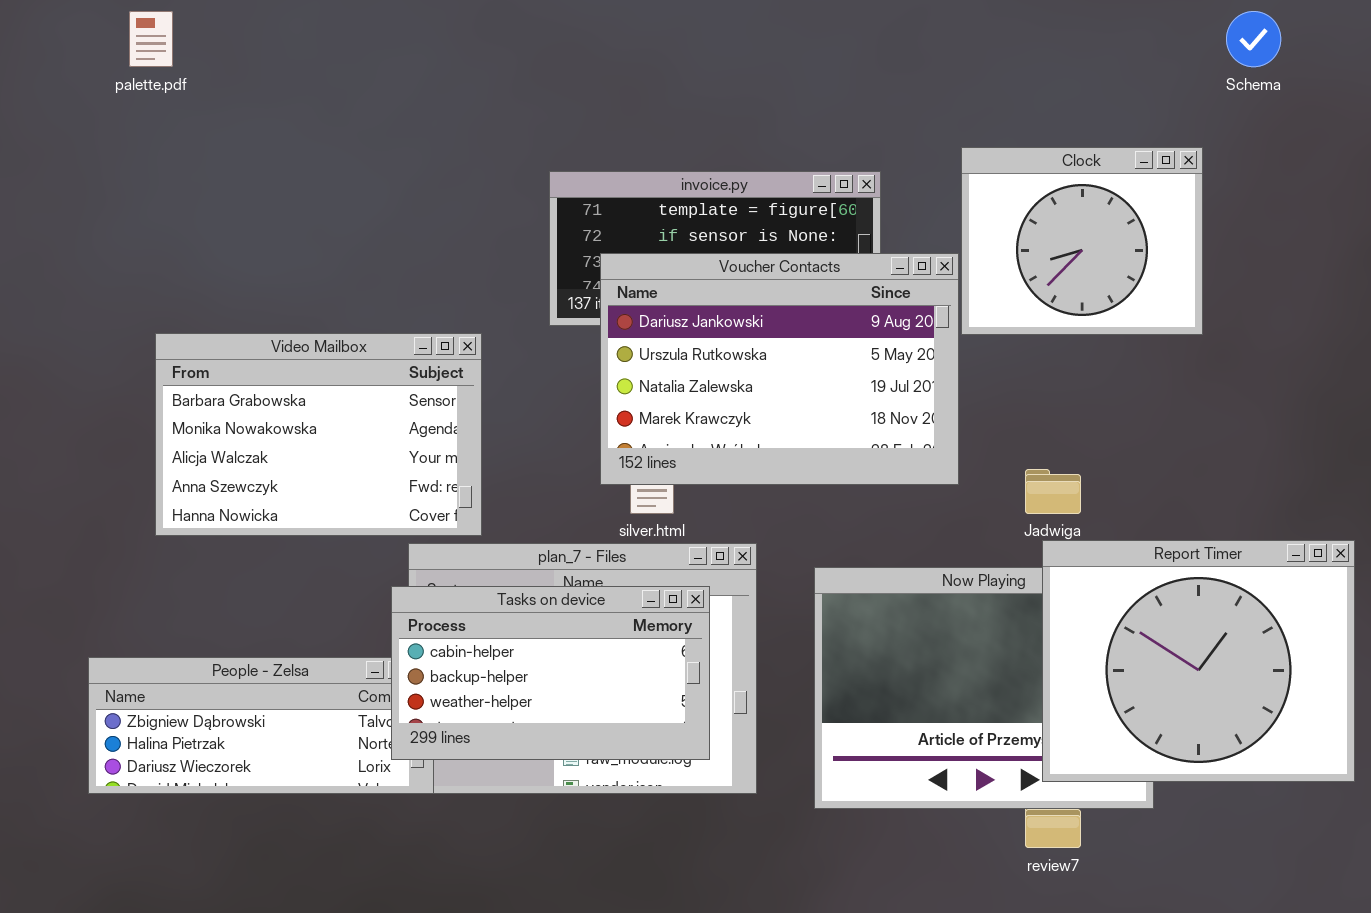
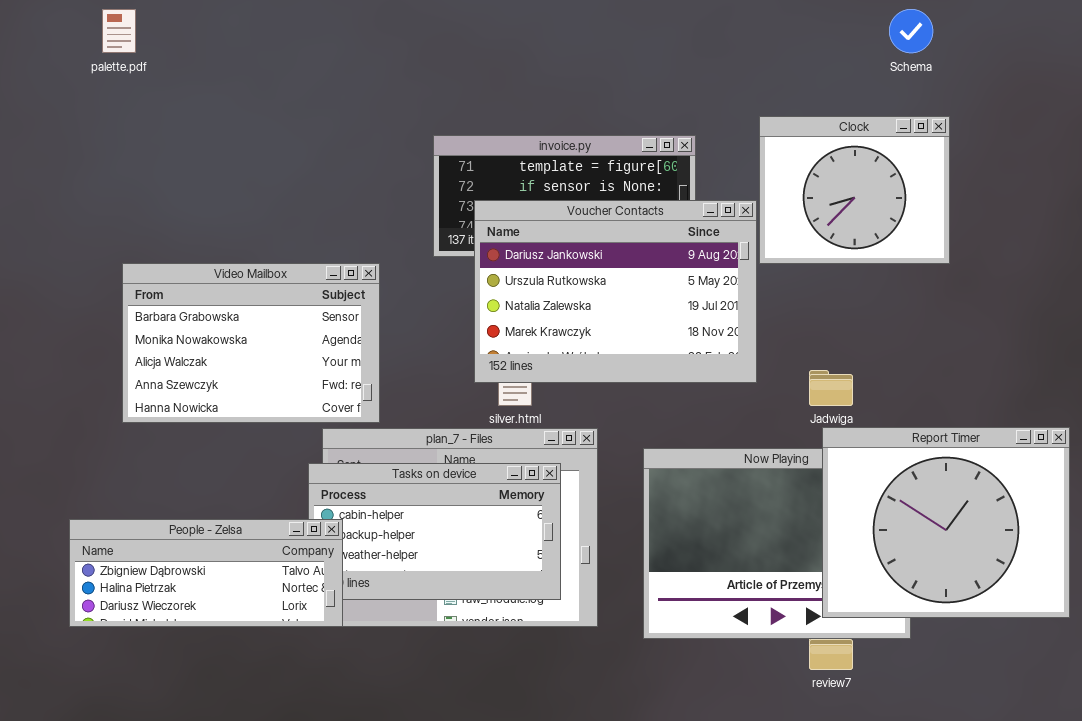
Schema: [1226,11,1281,67] -> [889,9,933,53], moved
People - Zelsa: [88,657,434,794] -> [69,519,343,627], raised

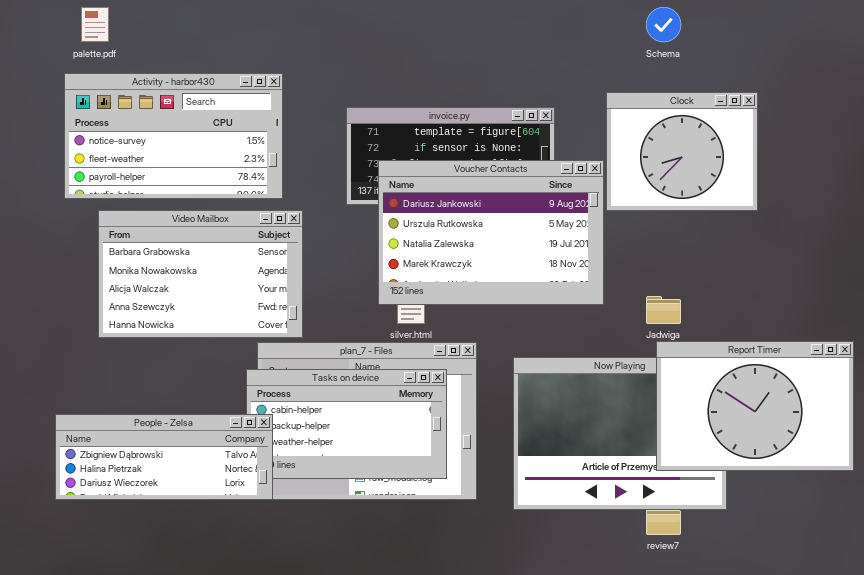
Schema: [889,9,933,53] -> [646,7,681,42], moved
Activity - harbor430: none -> [64,73,283,199], opened
Report Timer: [822,427,1070,618] -> [656,341,854,471], resized

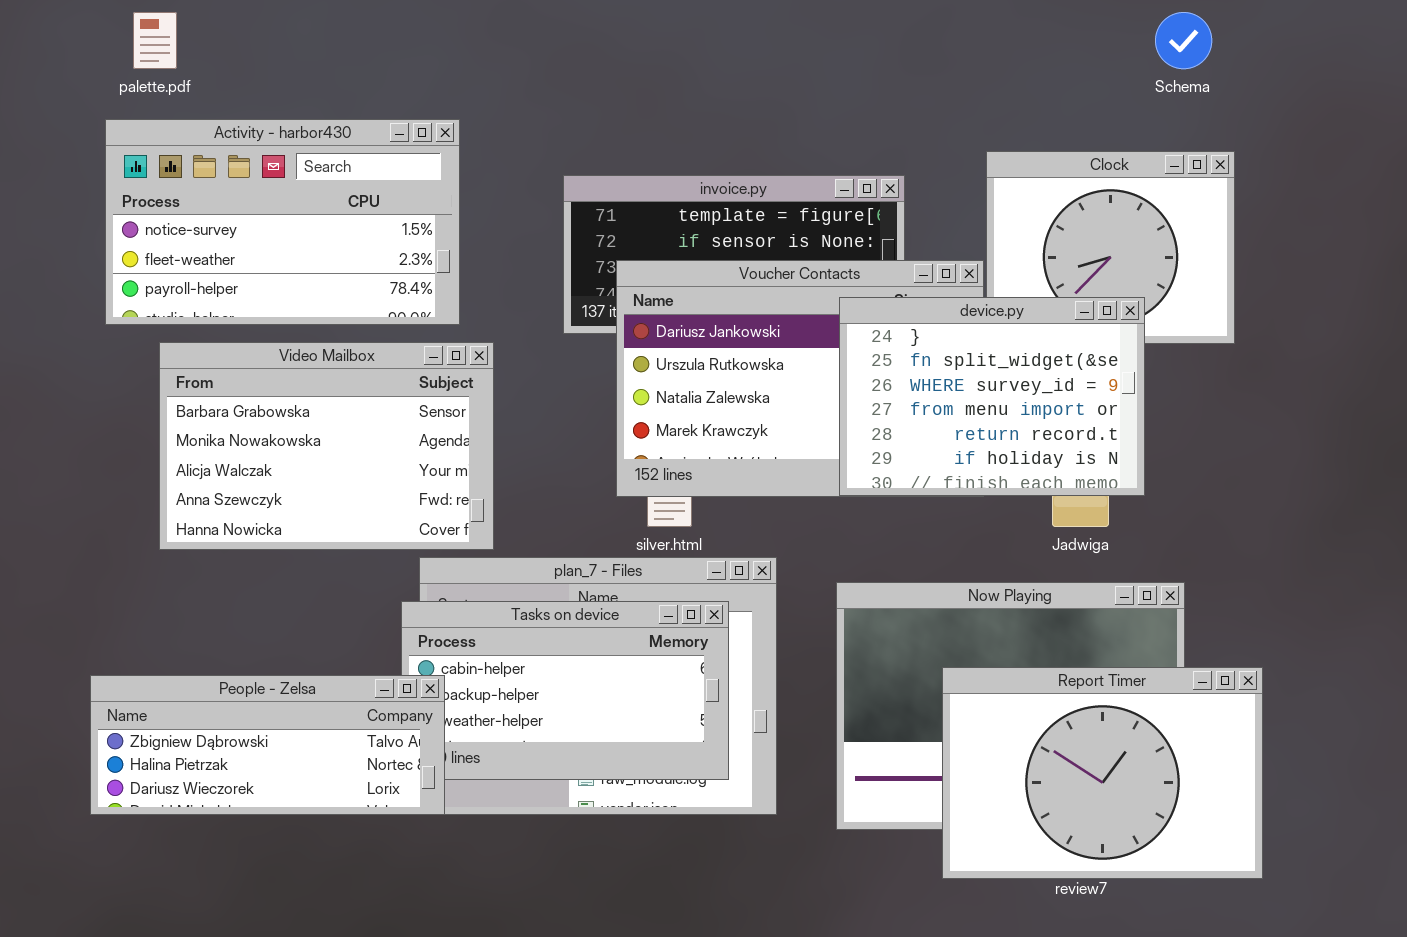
Schema: [646,7,681,42] -> [1155,12,1212,69], moved
device.py: none -> [839,297,1145,496], opened
Report Timer: [656,341,854,471] -> [942,667,1263,879], moved

